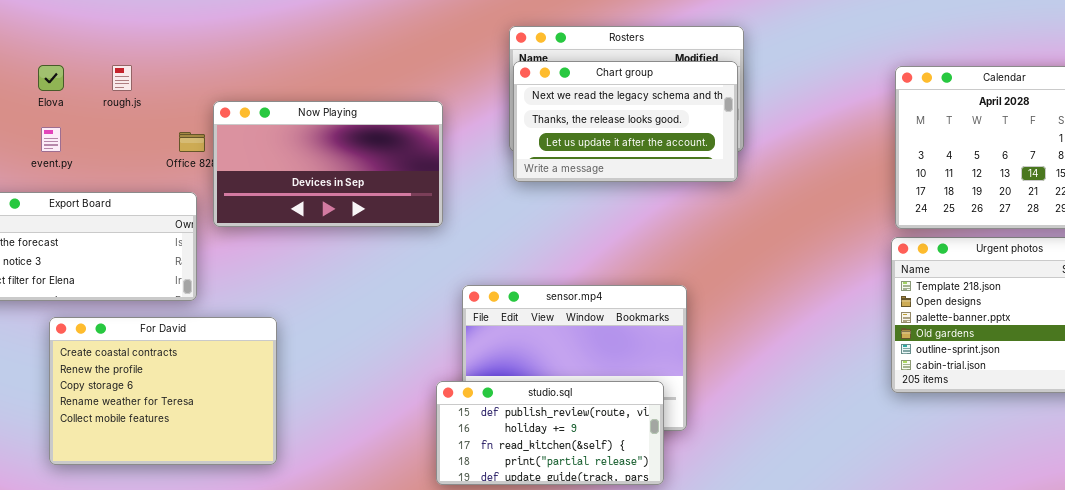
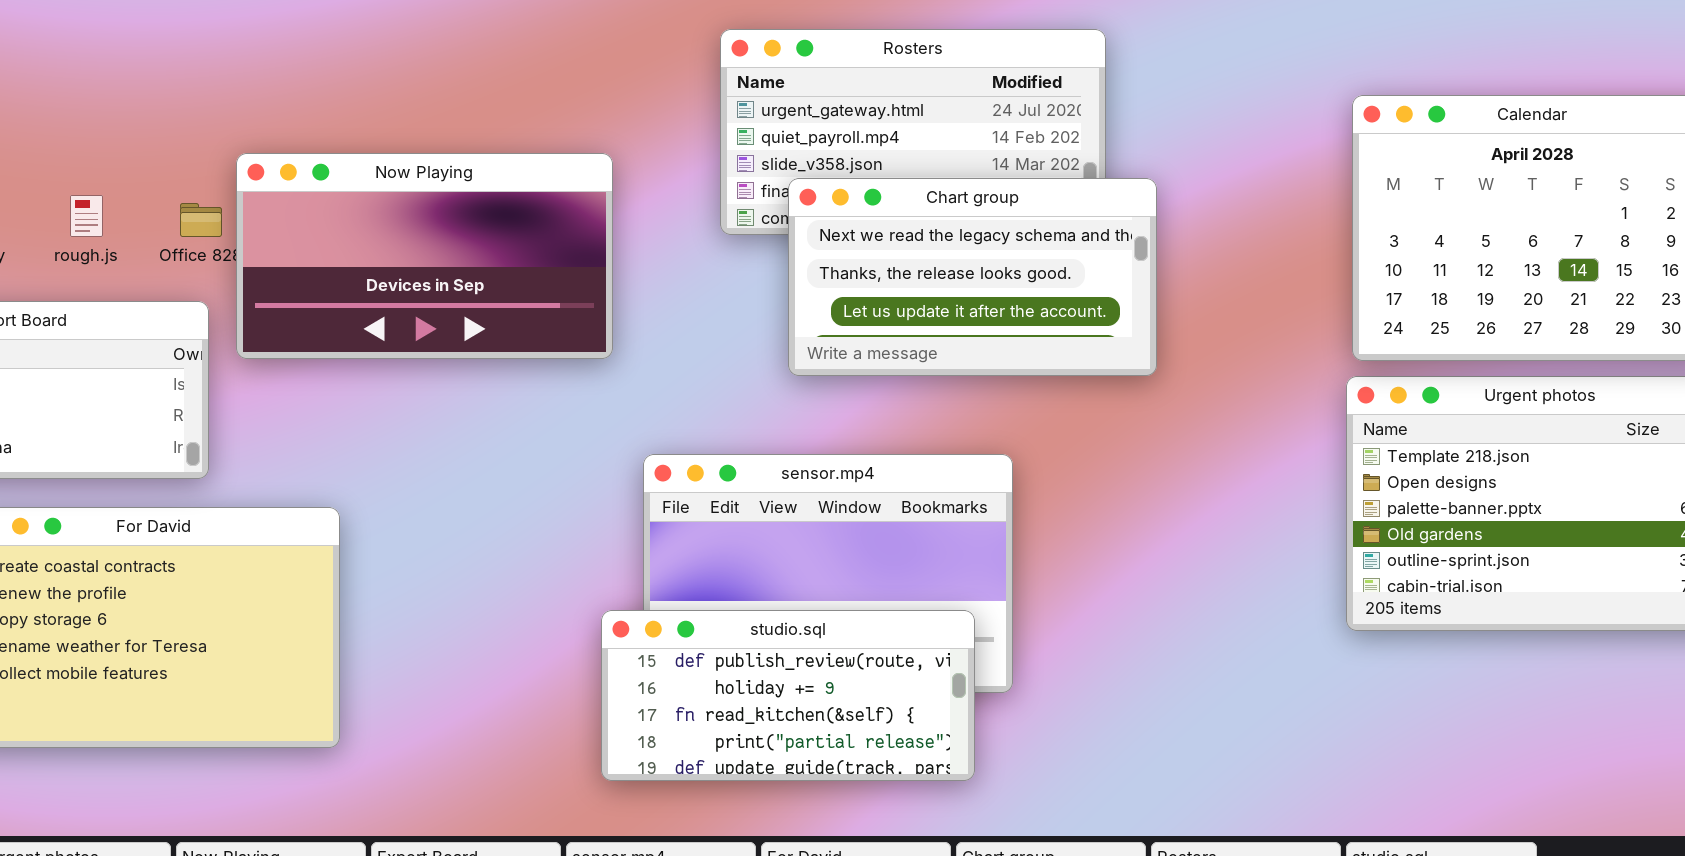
Chart group: [513,61,738,182] -> [788,178,1157,376], moved
rough.js: [112,65,132,91] -> [70,195,103,237], moved

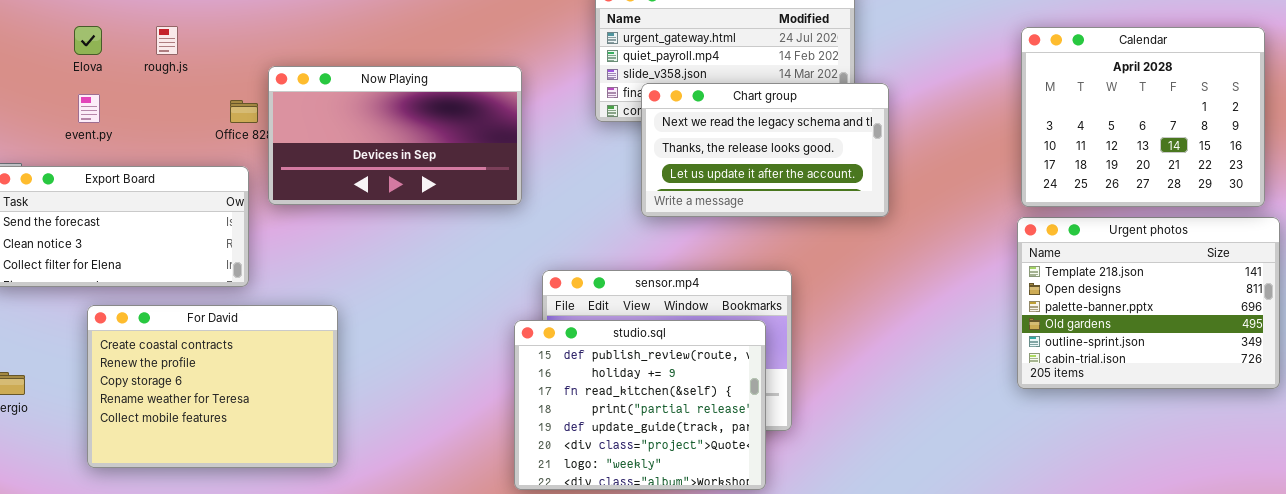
rough.js: [70,195,103,237] -> [156,26,178,55], moved
studio.sql: [601,610,975,781] -> [514,320,766,490], resized

